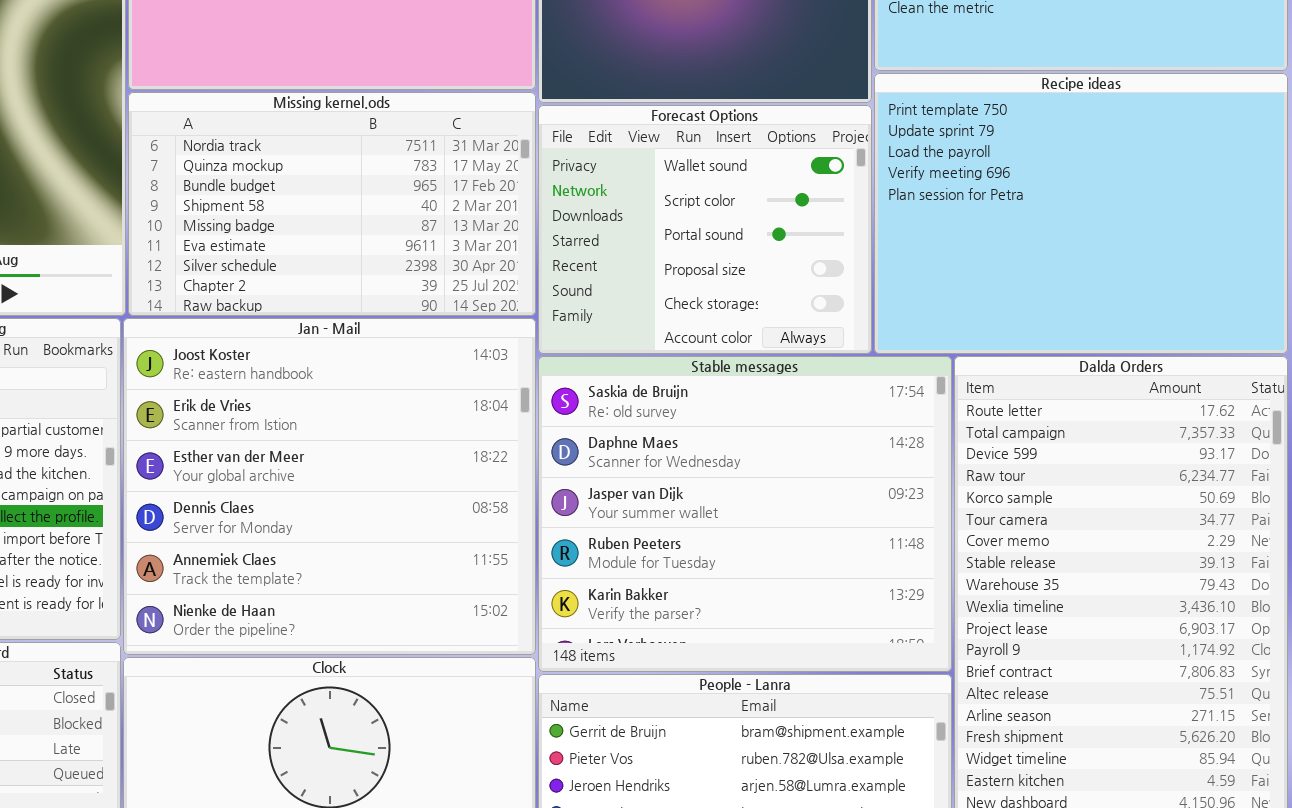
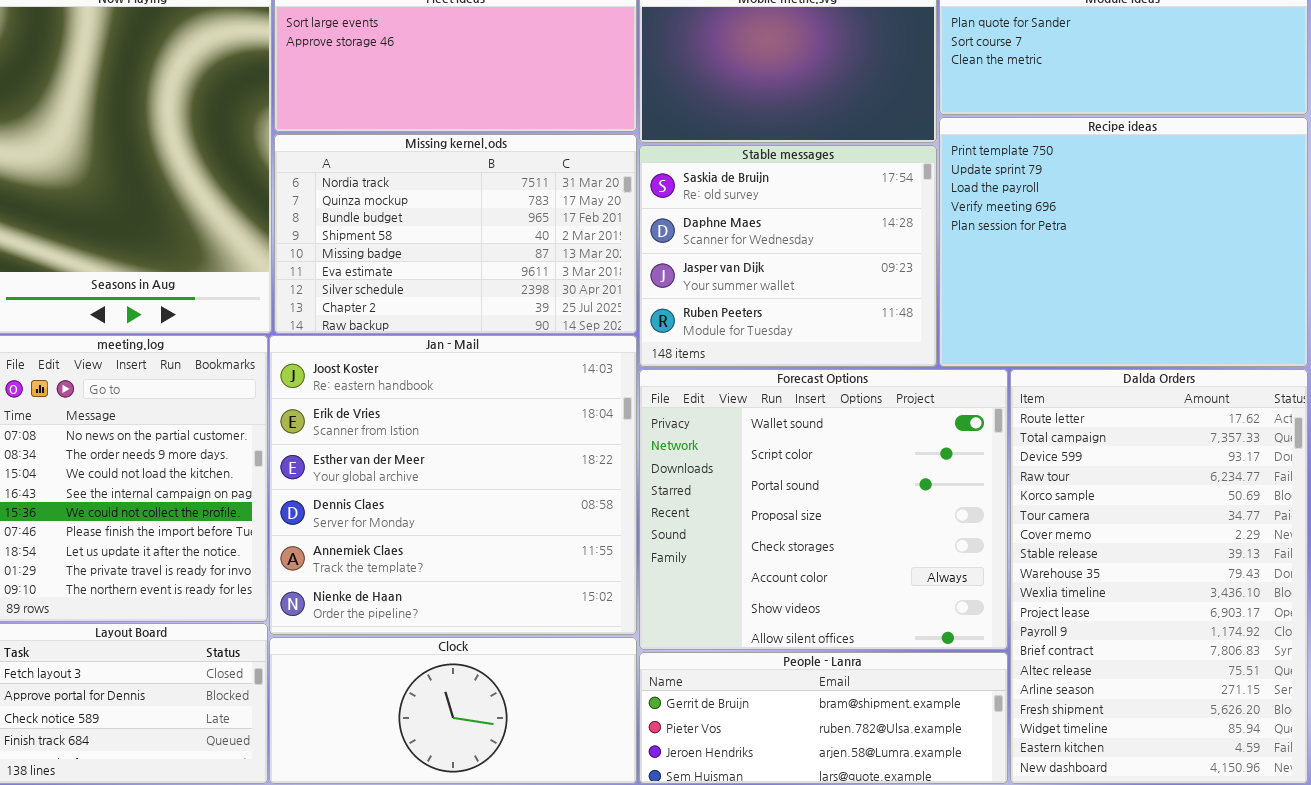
Forecast Options: [538,105,872,354] -> [639,369,1008,650], moved, resized
Stable messages: [538,356,952,672] -> [639,145,937,367], moved, resized

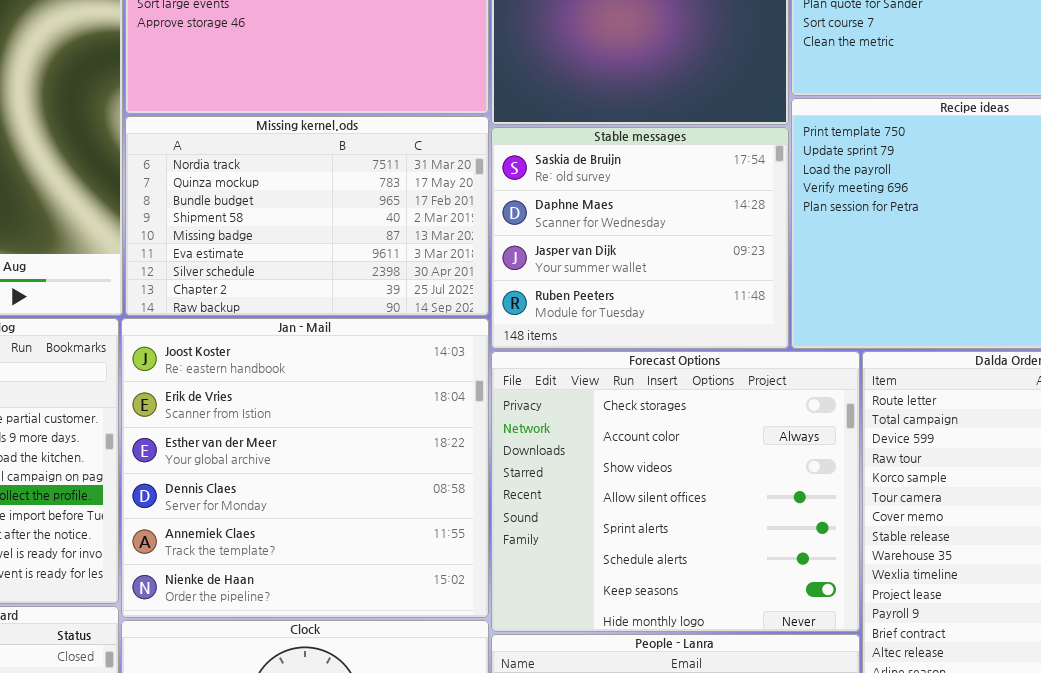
Forecast Options: [639,369,1008,650] -> [491,351,860,632], scrolled down 4 rows

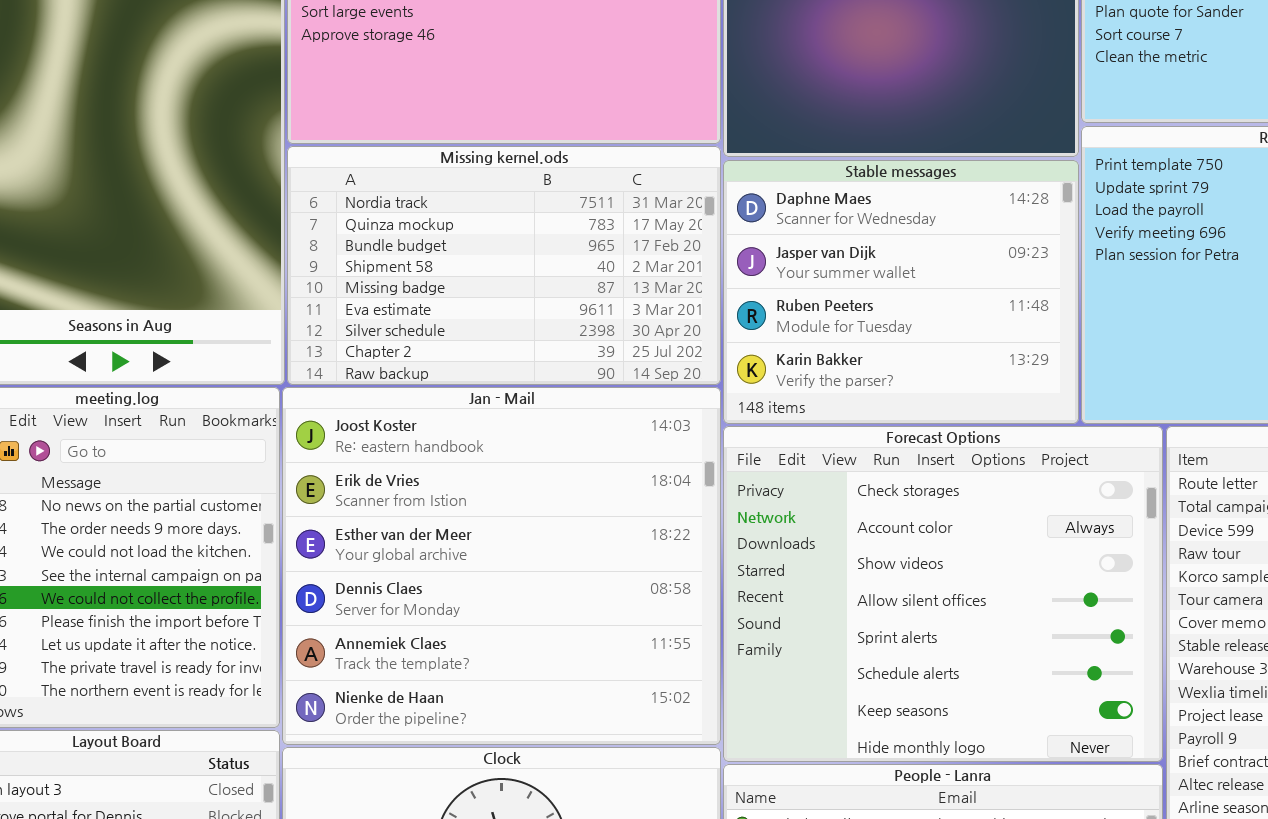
Stable messages: [491,127,789,349] -> [723,160,1079,424], scrolled down 1 row

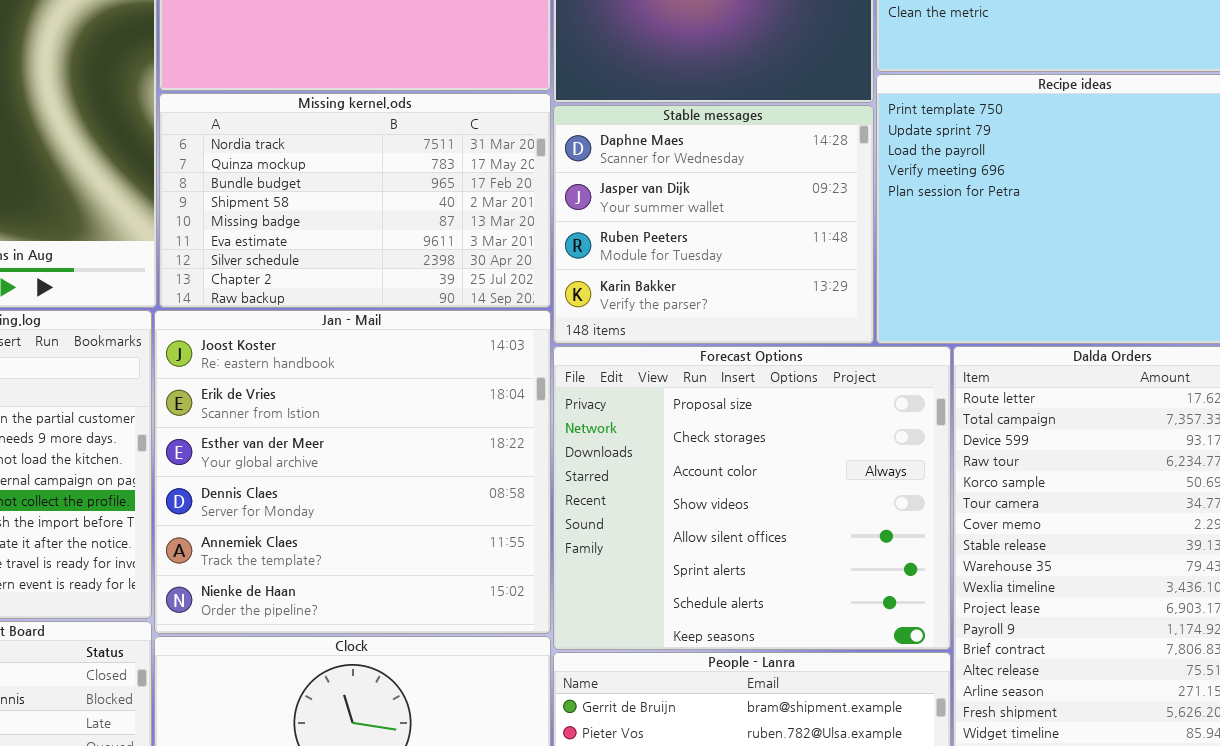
Forecast Options: [723,426,1163,762] -> [553,346,951,650], scrolled up 1 row

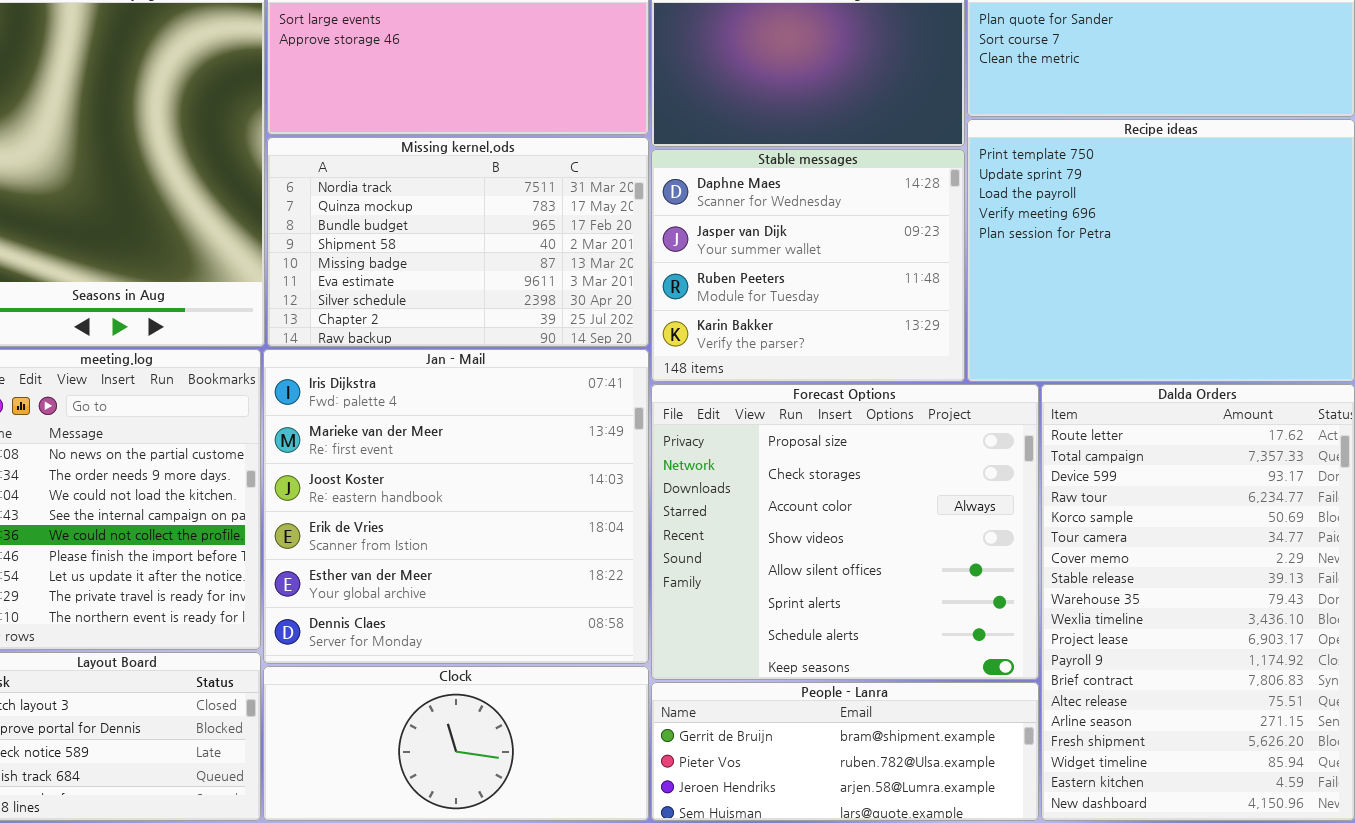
Jan - Mail: [154,310,551,634] -> [263,349,649,664], scrolled up 2 rows

